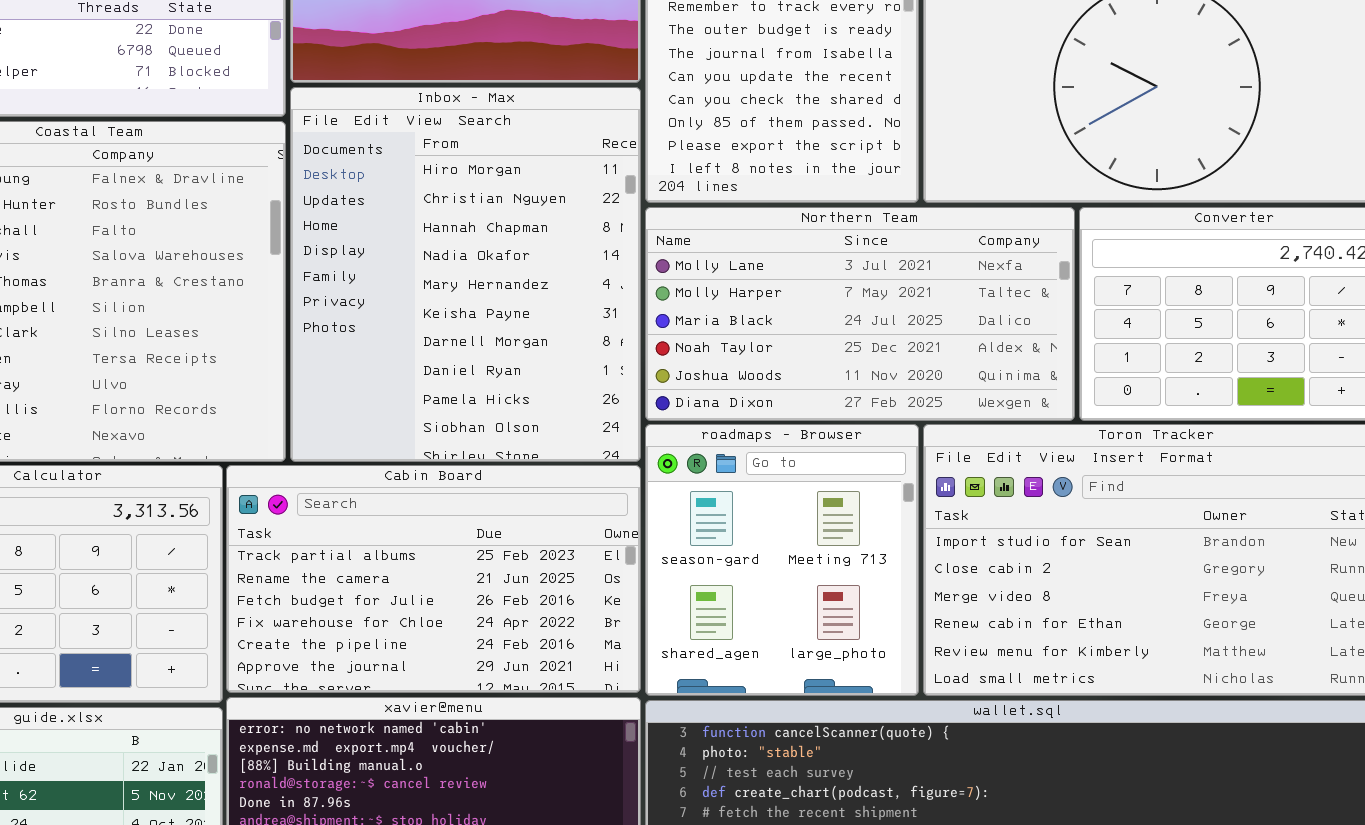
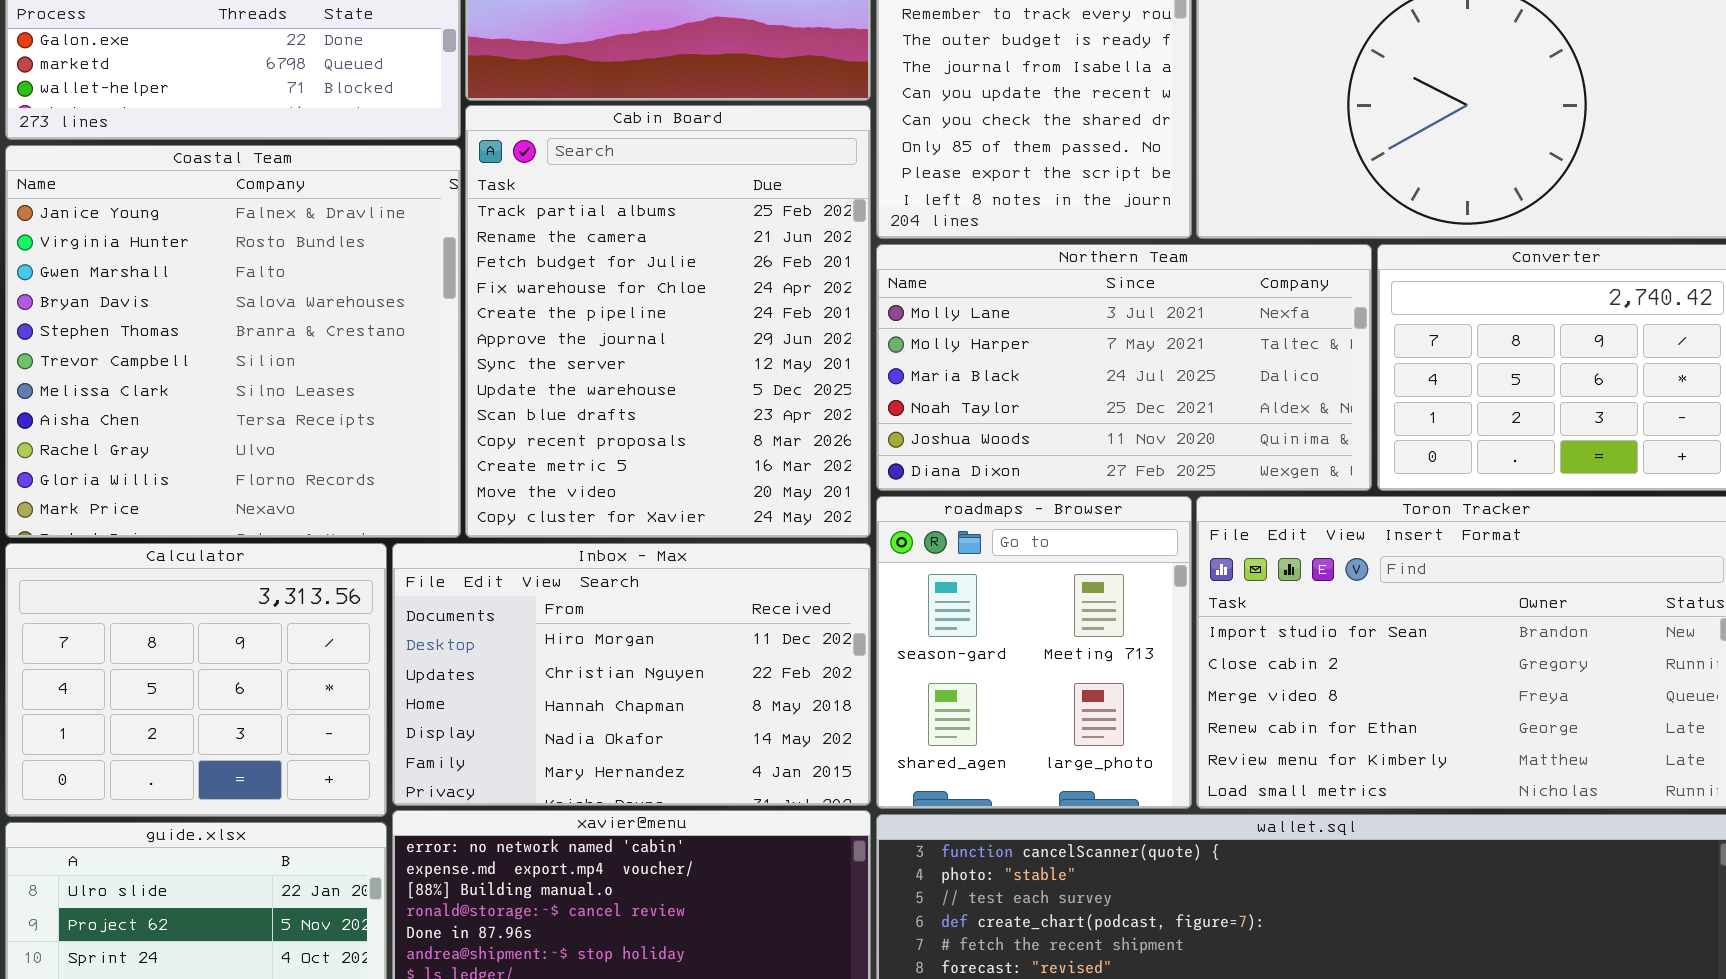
Inbox - Max: [290,87,641,462] -> [392,543,871,806], moved, resized
Cabin Board: [226,465,641,693] -> [465,105,871,538], moved, resized

